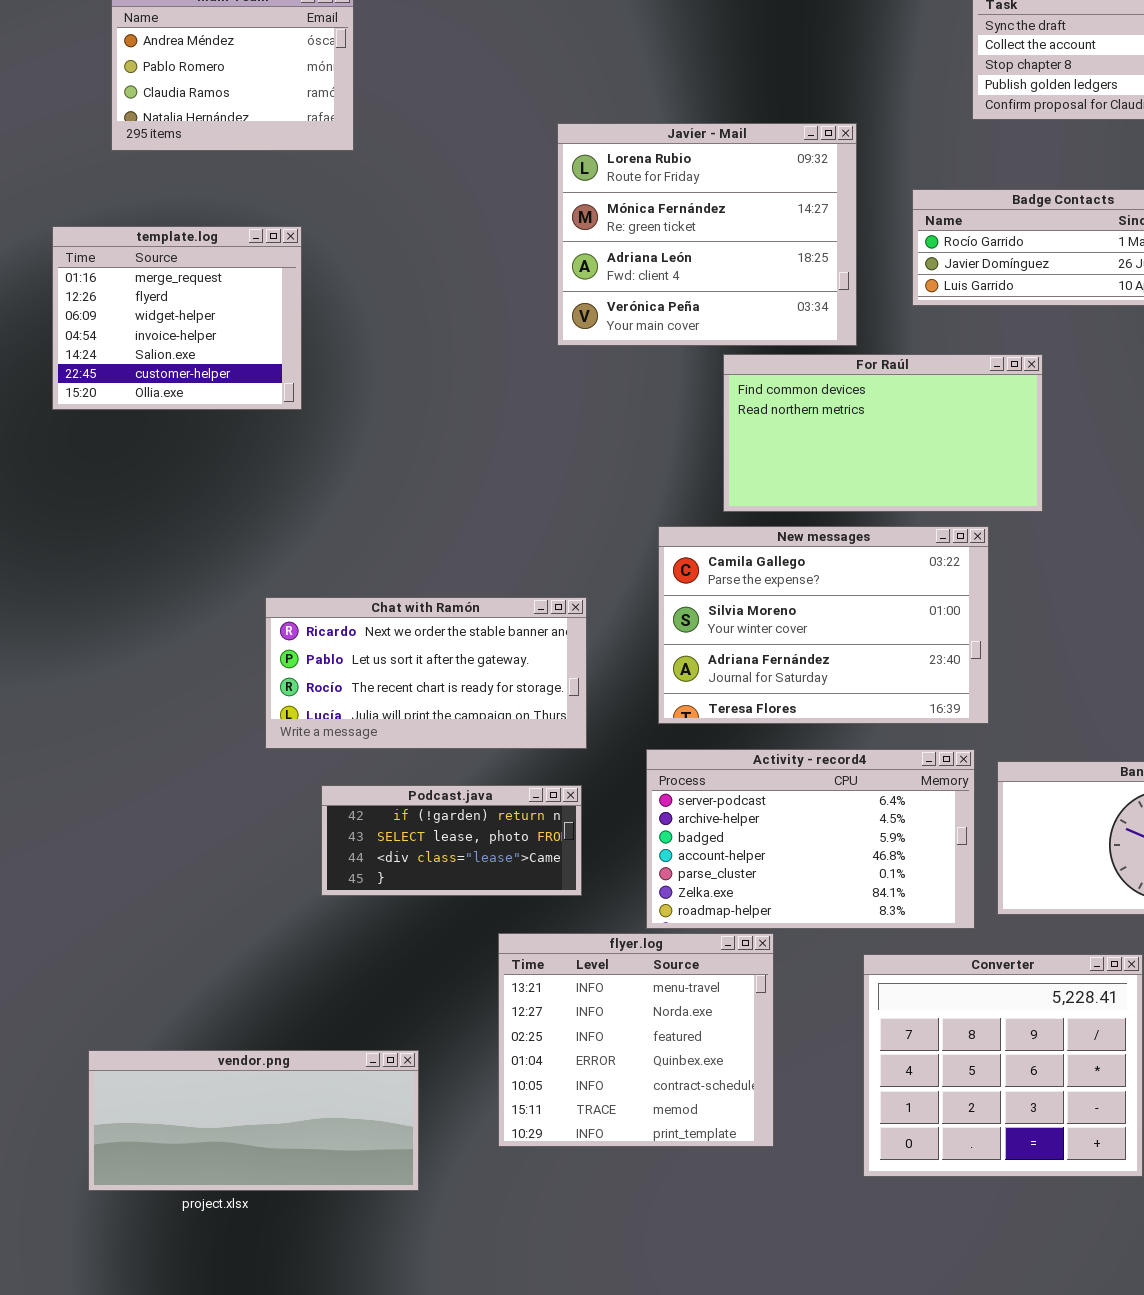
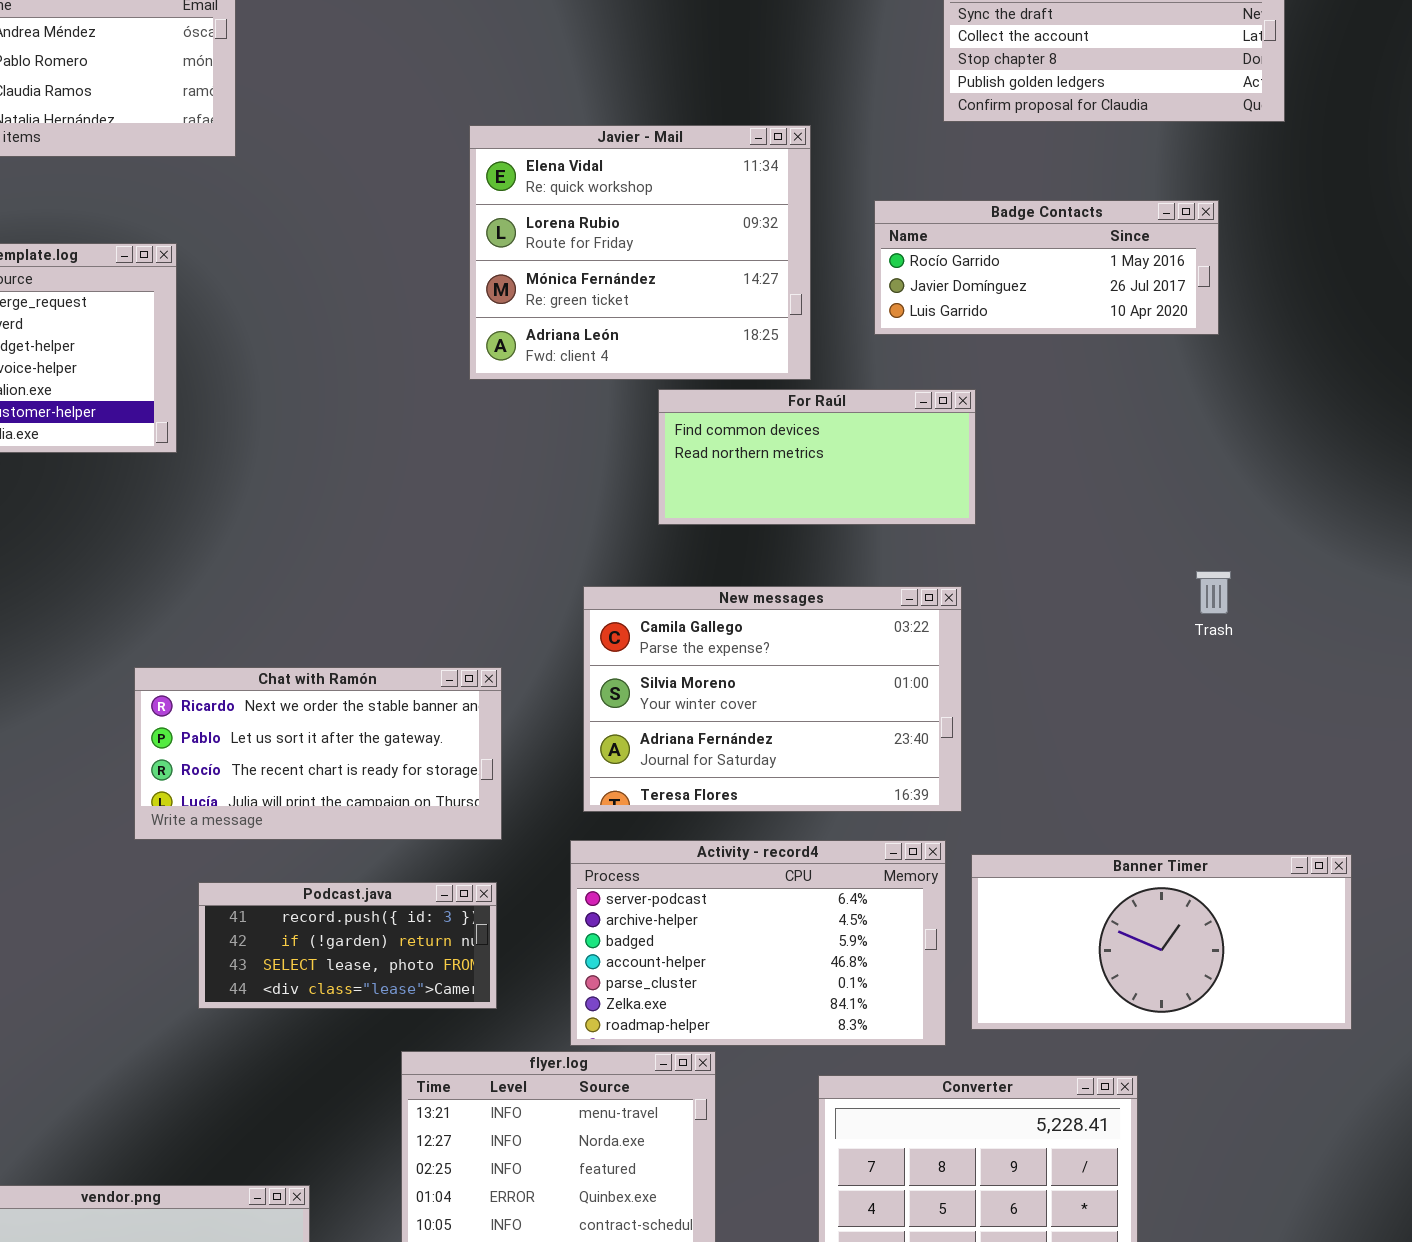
Javier - Mail: [557,123,857,346] -> [469,125,811,380], scrolled up 1 row
For Raúl: [723,354,1043,512] -> [658,389,976,525], resized
Podcast.java: [321,785,582,896] -> [198,882,497,1009], scrolled up 1 row

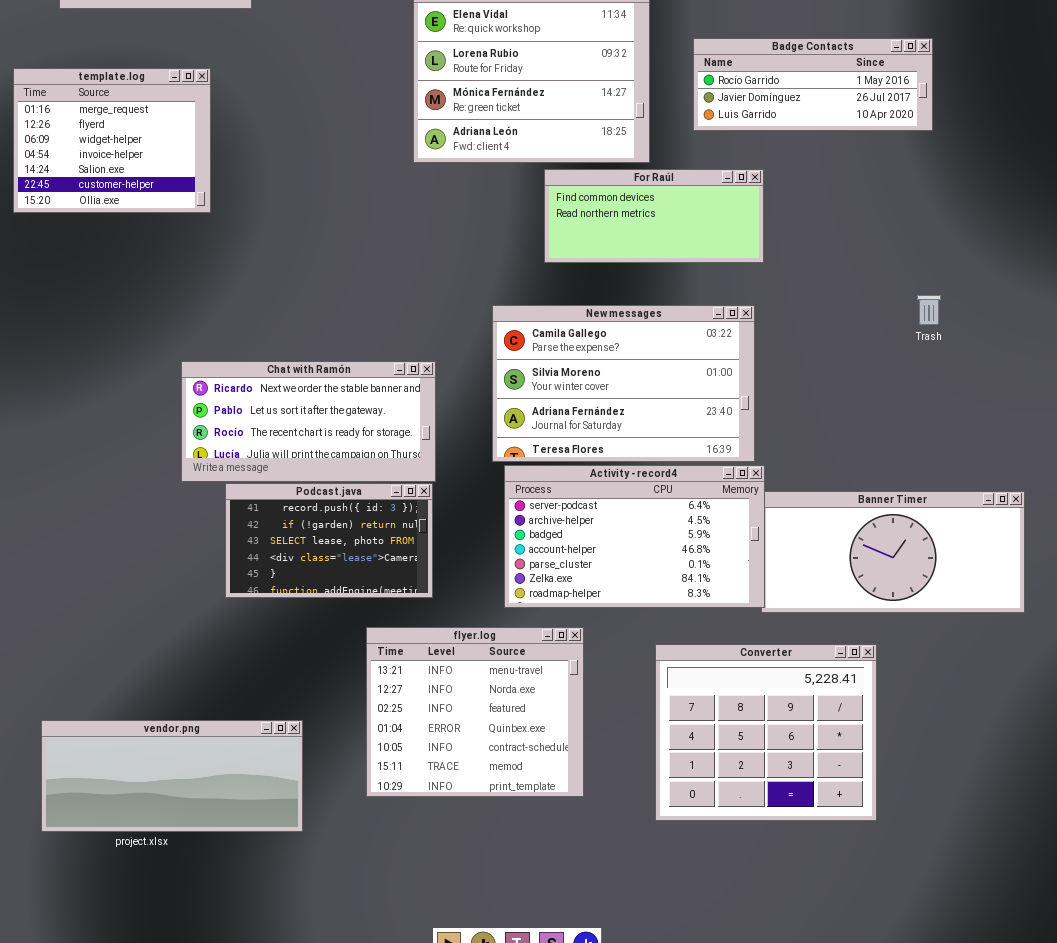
Activity - record4: [570,840,946,1046] -> [504,465,765,608], moved
Podcast.java: [198,882,497,1009] -> [225,483,433,598], resized

